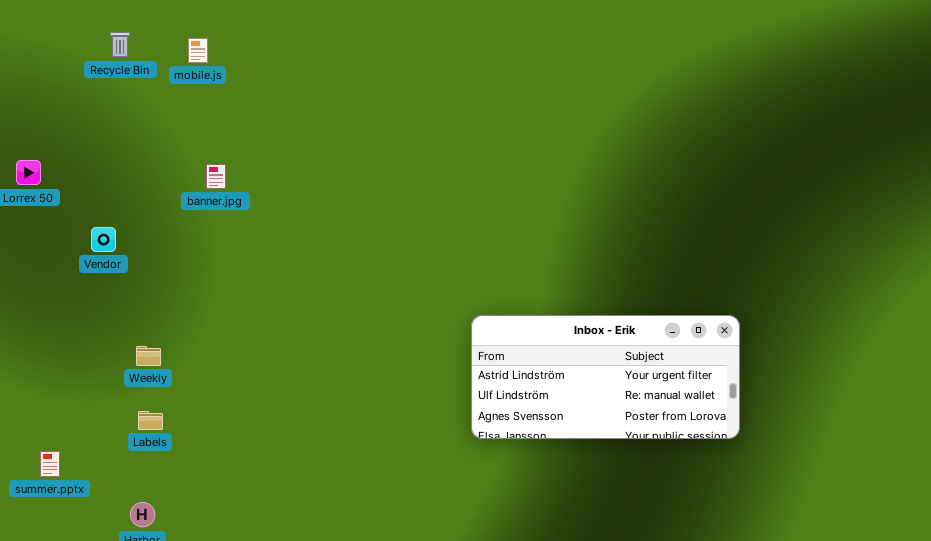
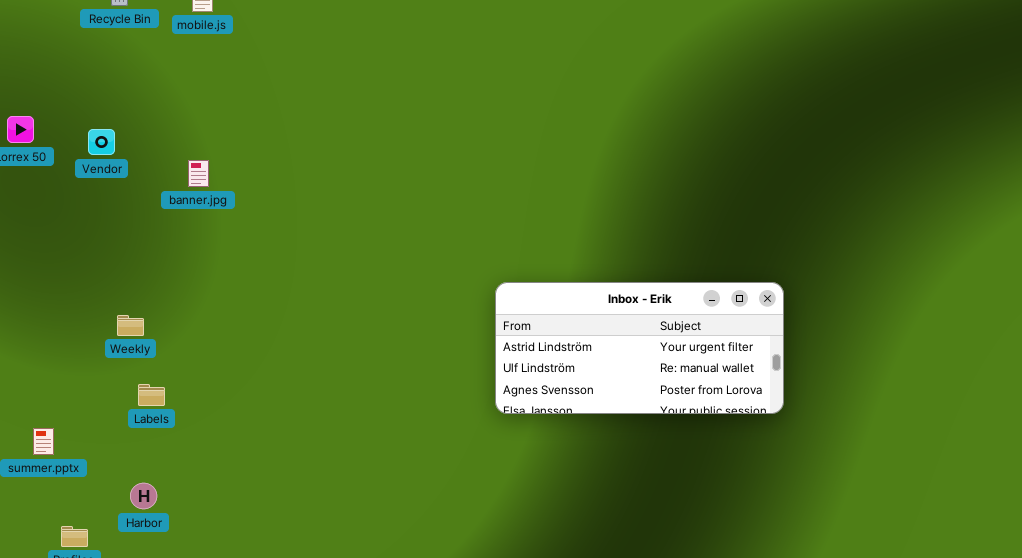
banner.jpg: [206,164,226,189] -> [188,160,209,187], moved
Vendor: [91,227,116,252] -> [88,129,115,155], moved
Weekly: [136,346,161,366] -> [117,315,144,336], moved

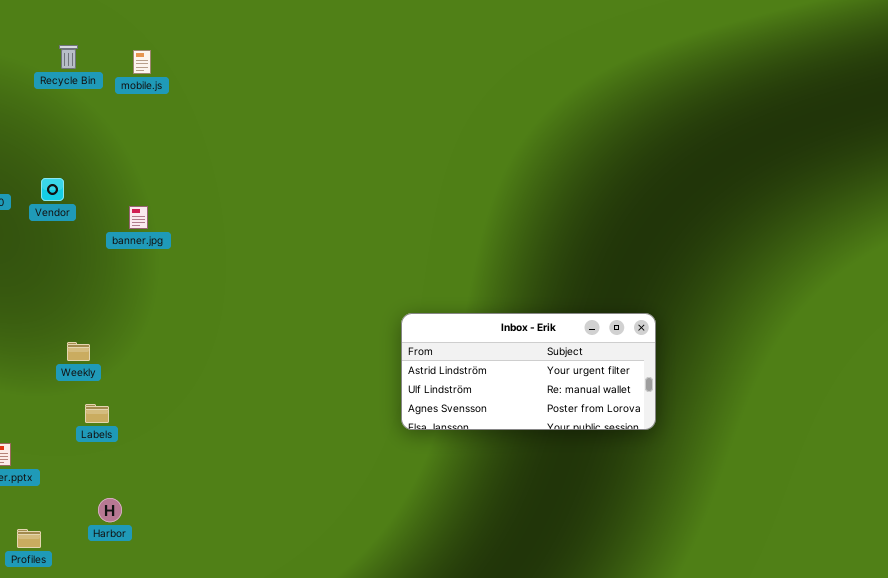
Harbor: [130,483,157,509] -> [98,498,122,522], moved

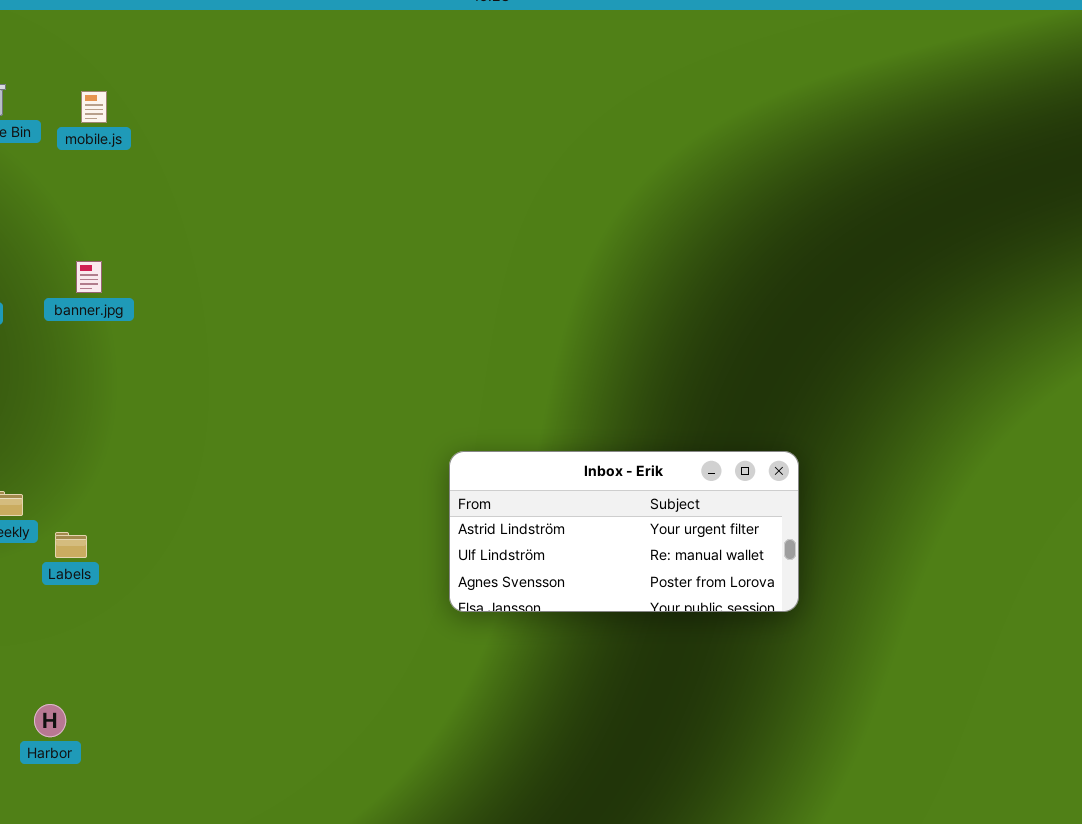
banner.jpg: [129,206,148,229] -> [76,261,102,293], moved
Labels: [85,404,109,423] -> [55,532,87,558], moved

